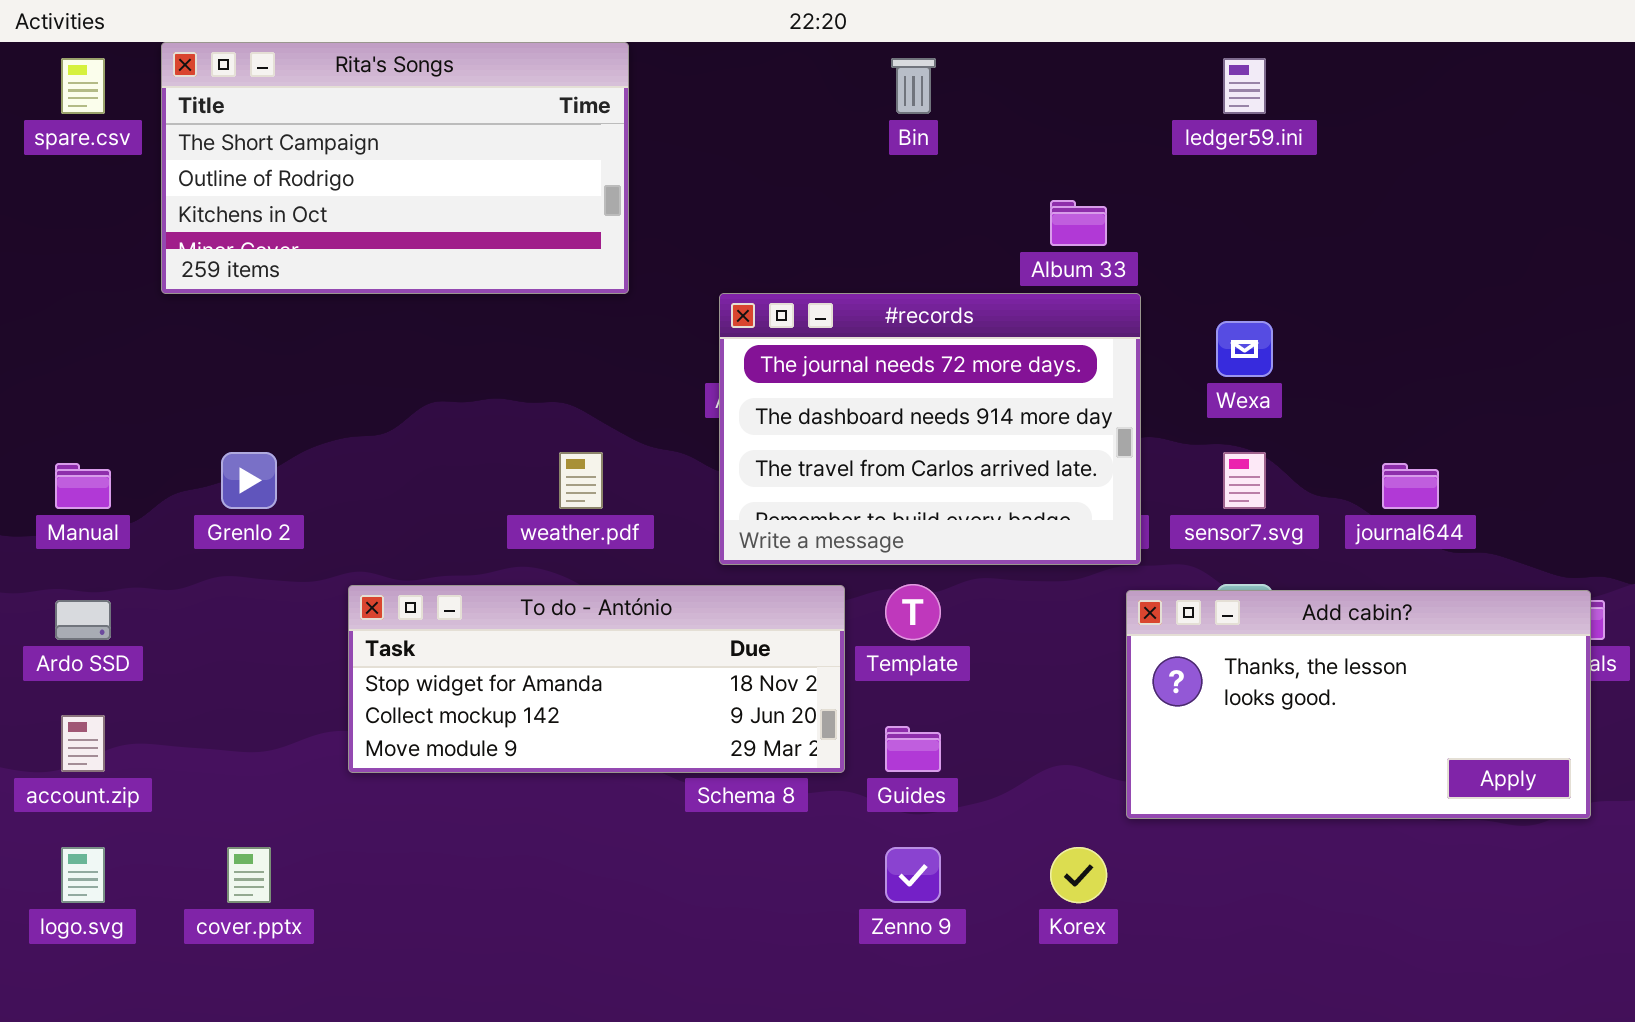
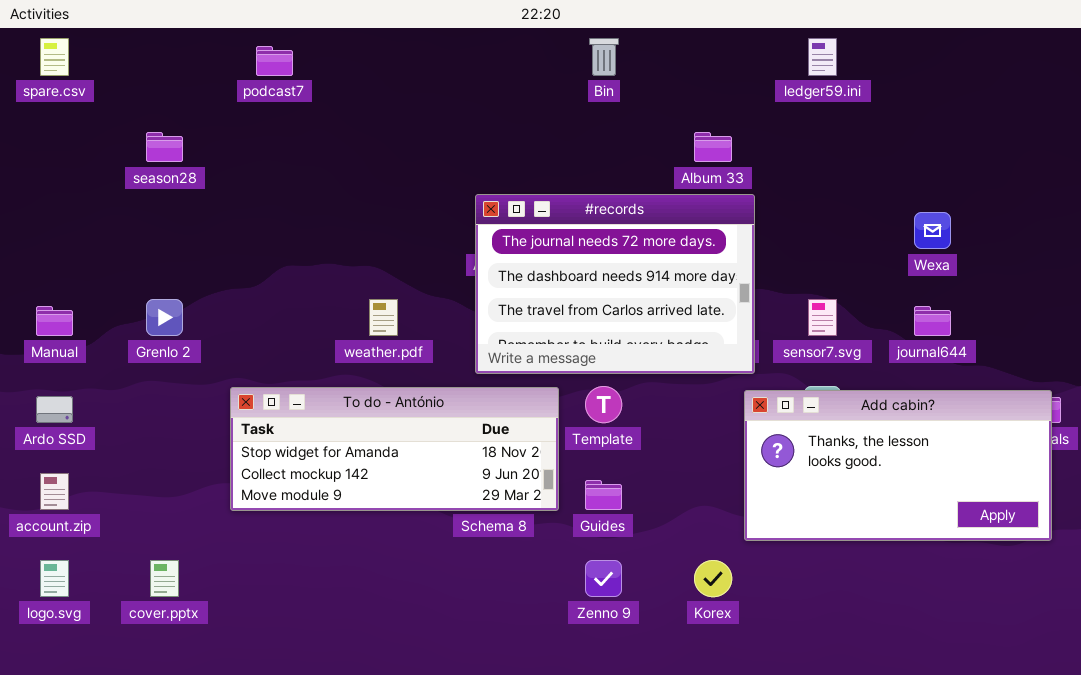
Rita's Songs: [161,42,629,294] -> none, closed
Wexa: [1216,321,1273,377] -> [914,212,951,249], moved

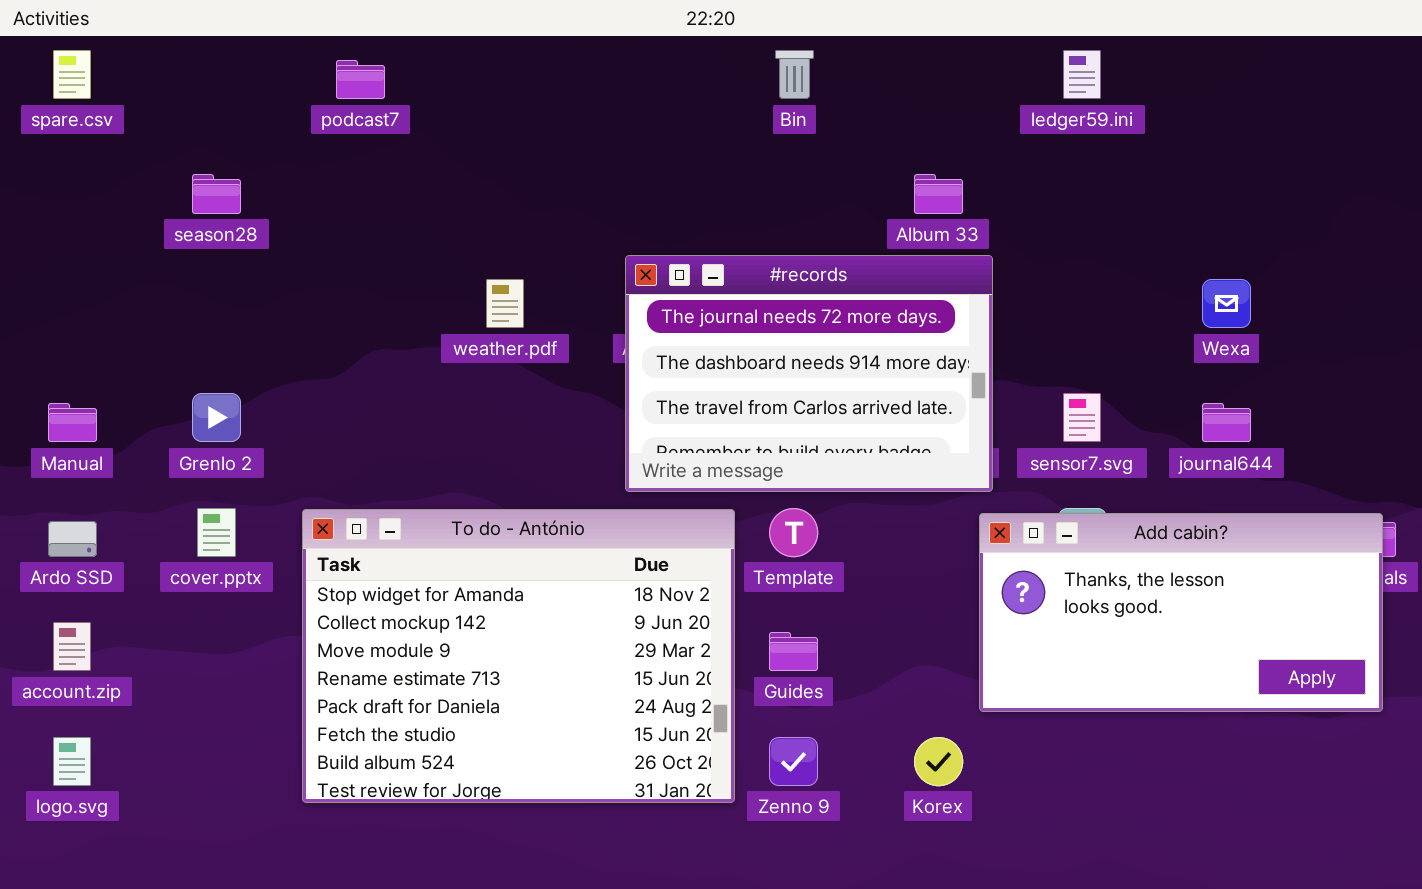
weather.pdf: [369,299,398,336] -> [486,279,524,328], moved
To do - António: [230,387,559,511] -> [302,509,735,803], resized
cover.pptx: [150,560,179,597] -> [197,508,236,557], moved

